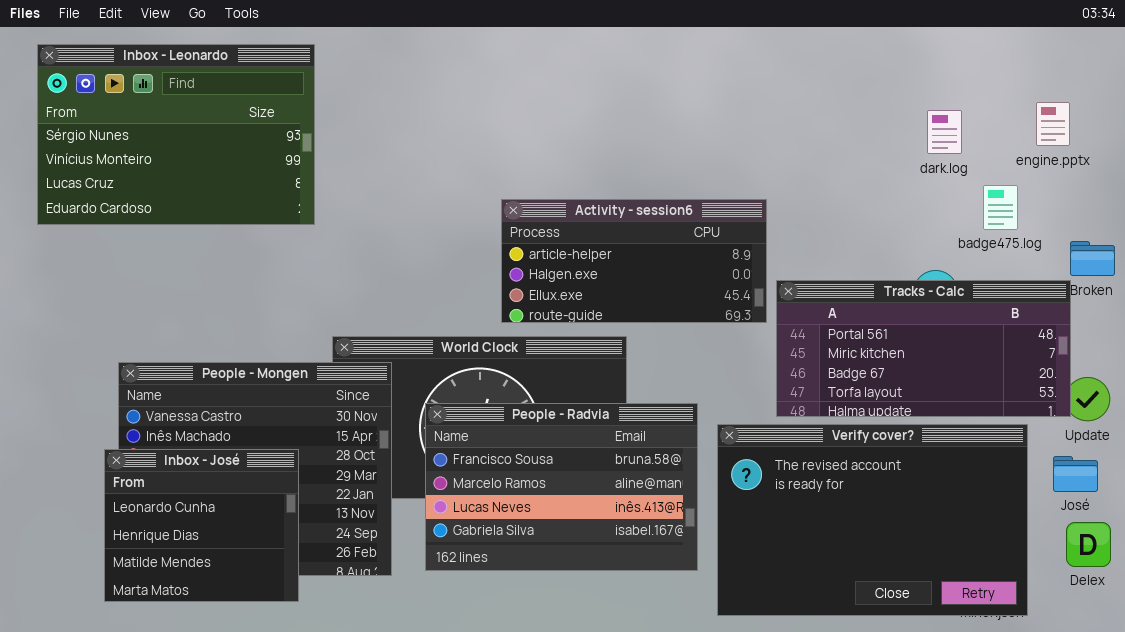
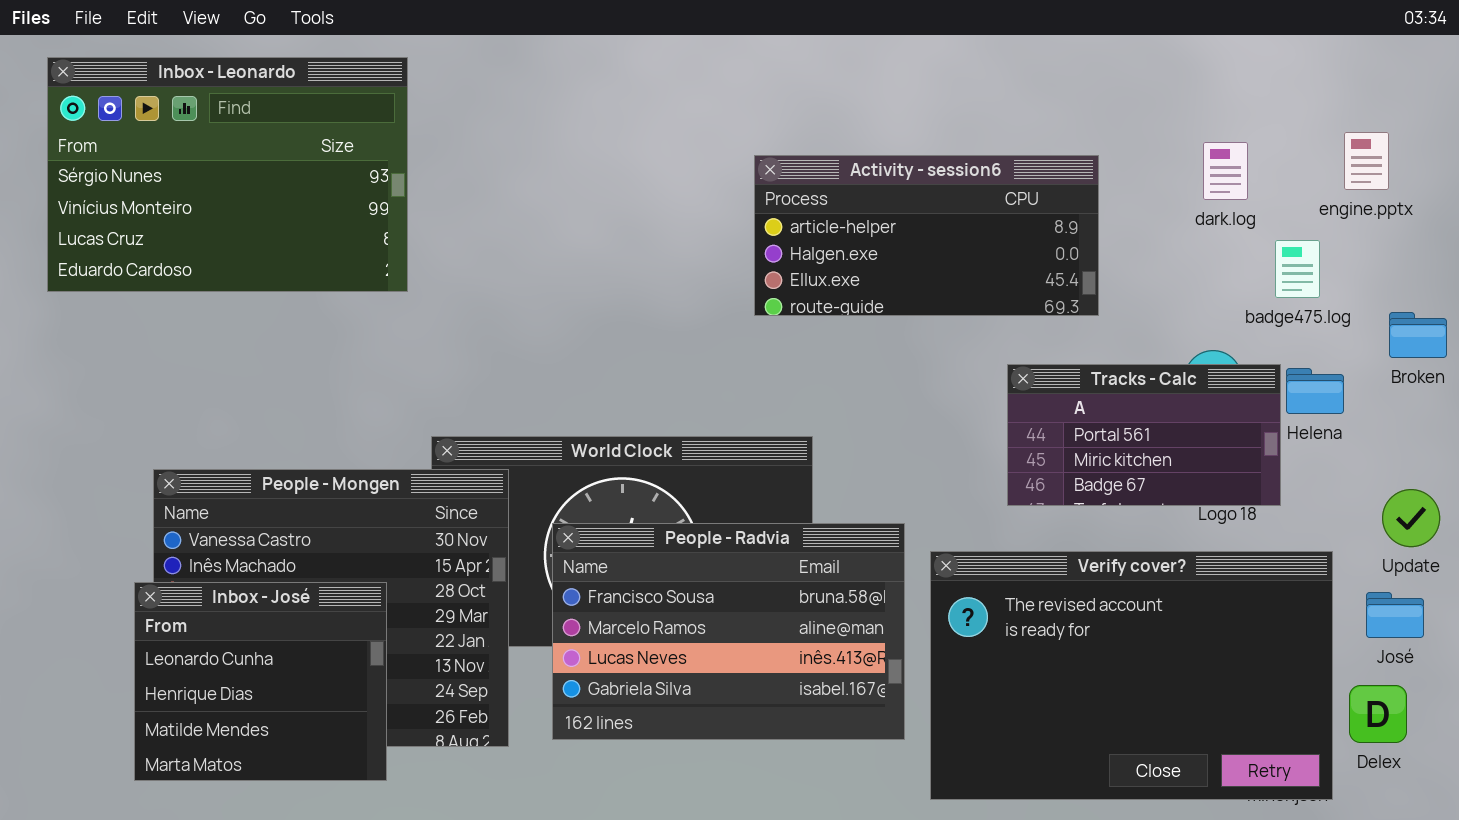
Activity - session6: [501,199,767,323] -> [754,155,1099,316], moved
Tracks - Calc: [776,280,1071,417] -> [1007,364,1281,506], resized
Delex: [1066,522,1111,567] -> [1349,685,1407,743], moved

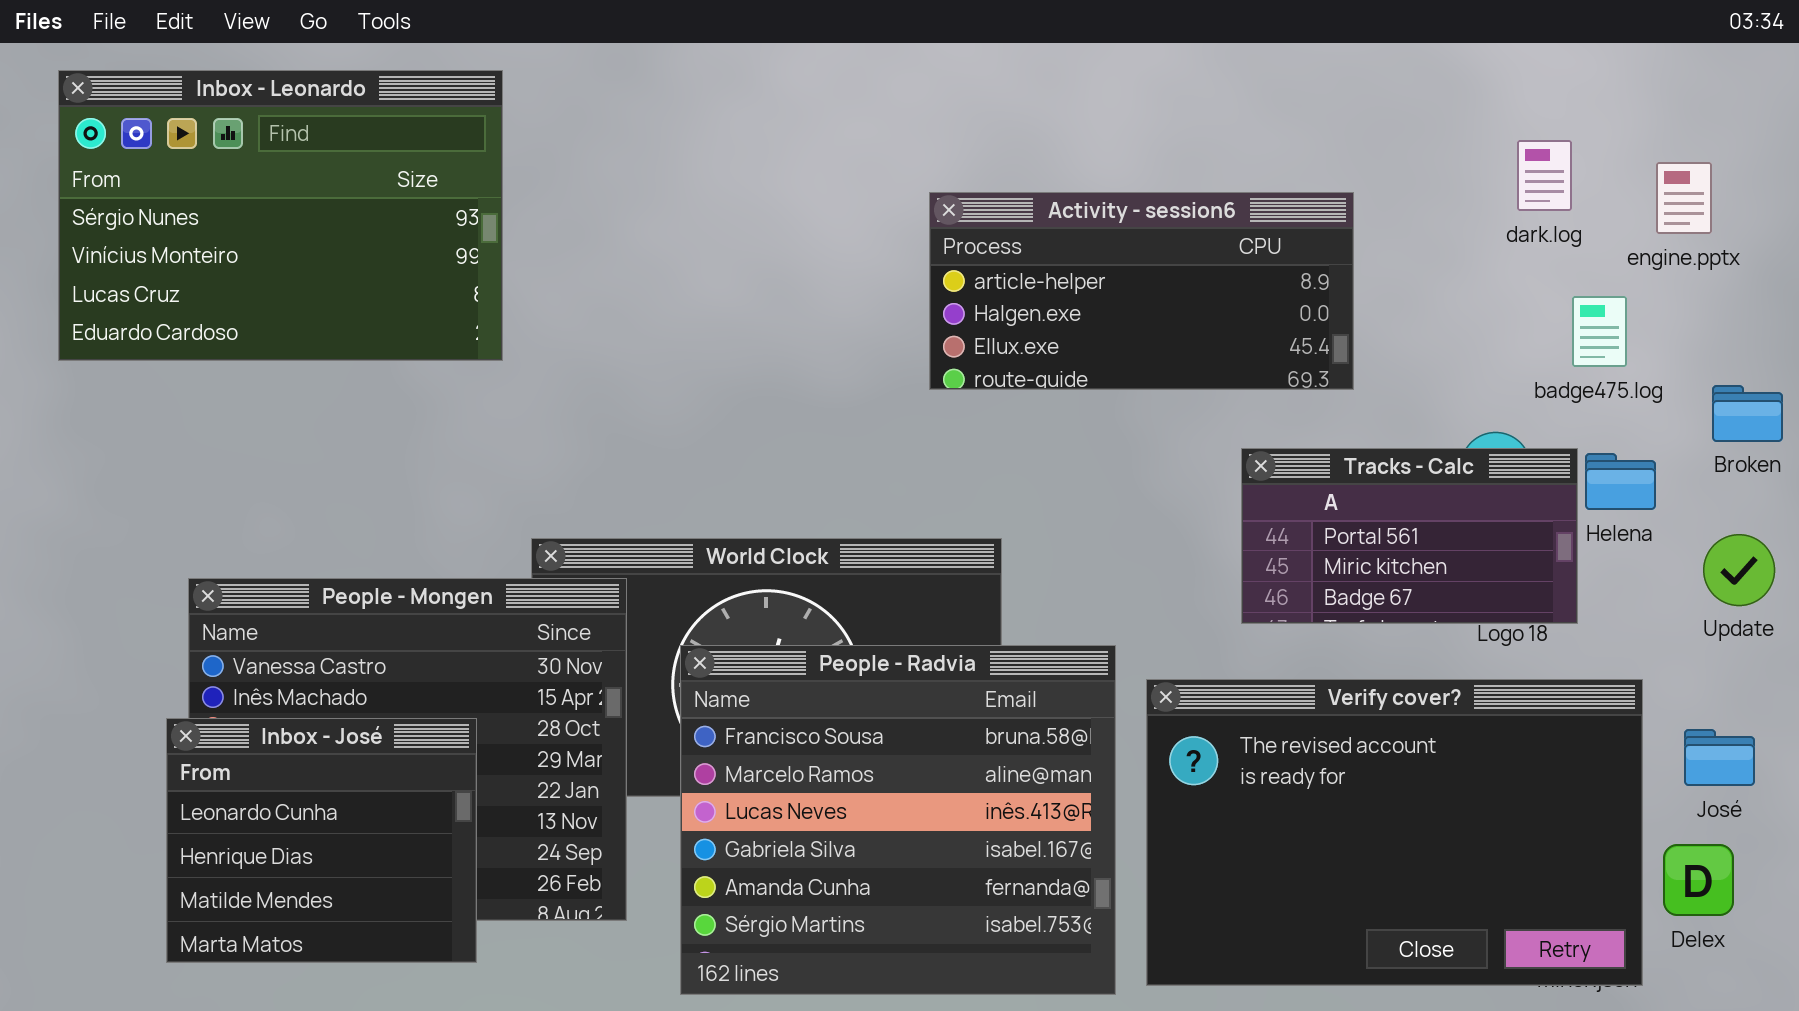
dark.log: [1203,142,1248,200] -> [1517,140,1572,211], moved
Update: [1382,489,1440,547] -> [1703,534,1775,606], moved
People - Radvia: [552,523,905,740] -> [680,645,1116,995], resized

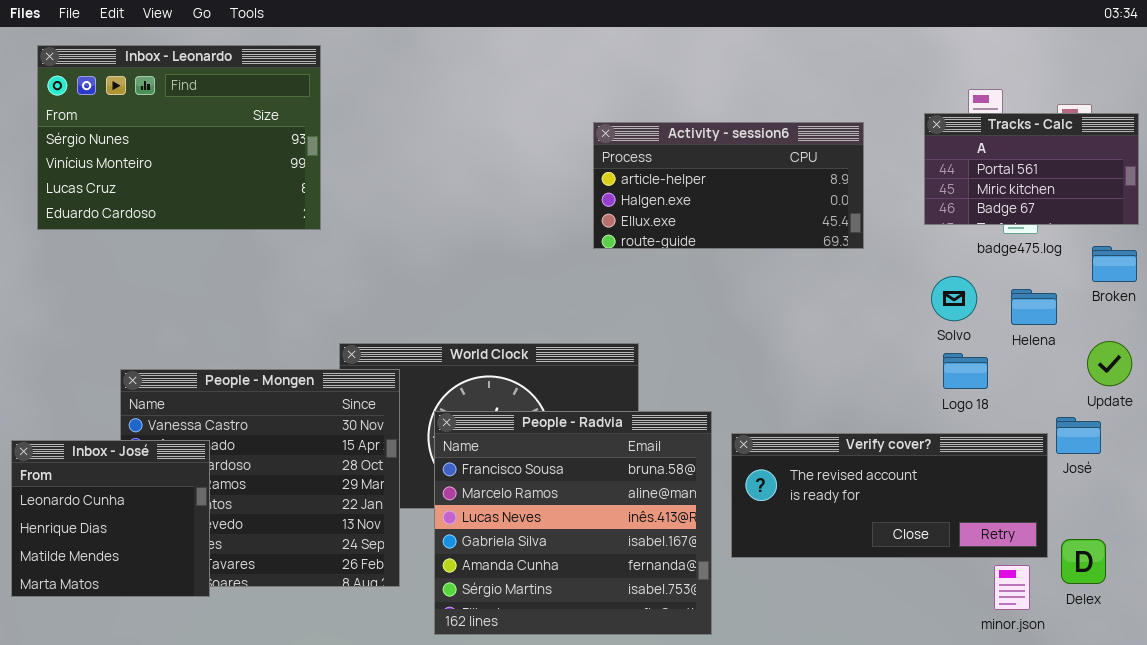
Tracks - Calc: [1241,448,1578,624] -> [924,113,1139,225], moved
Verify cover?: [1146,679,1643,986] -> [731,433,1048,558], resized
Inbox - José: [166,718,477,963] -> [11,440,210,597], moved
José: [1684,729,1755,786] -> [1056,417,1101,454], moved

